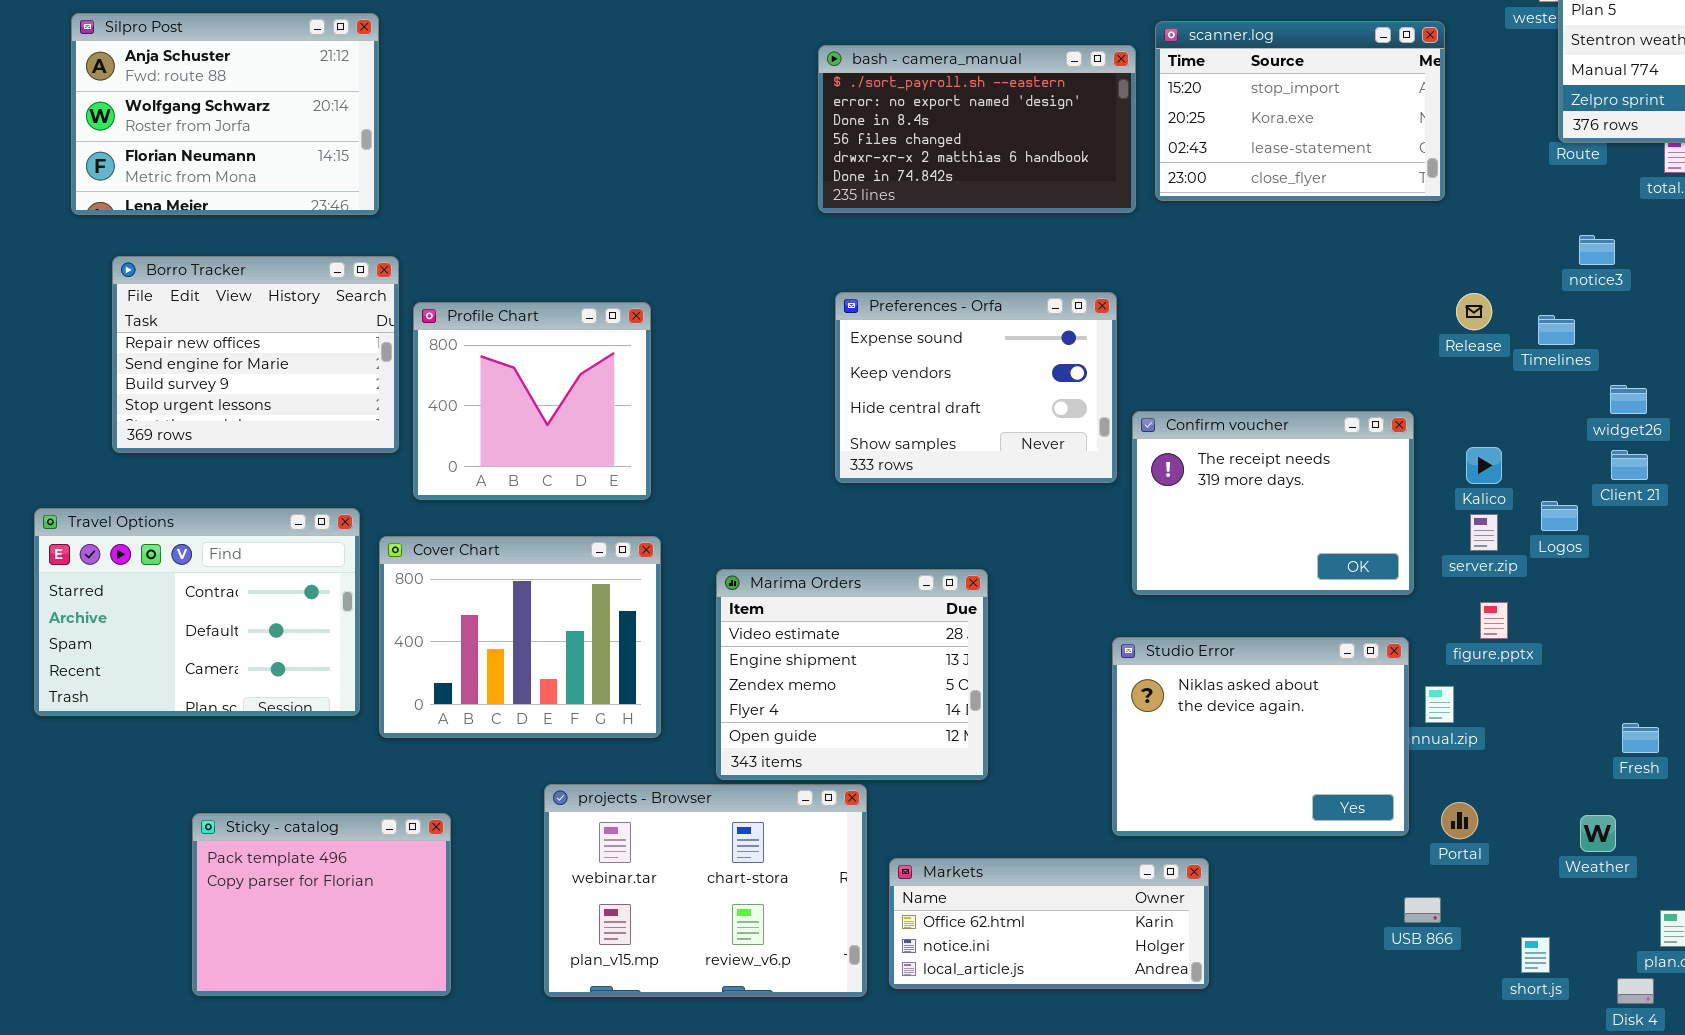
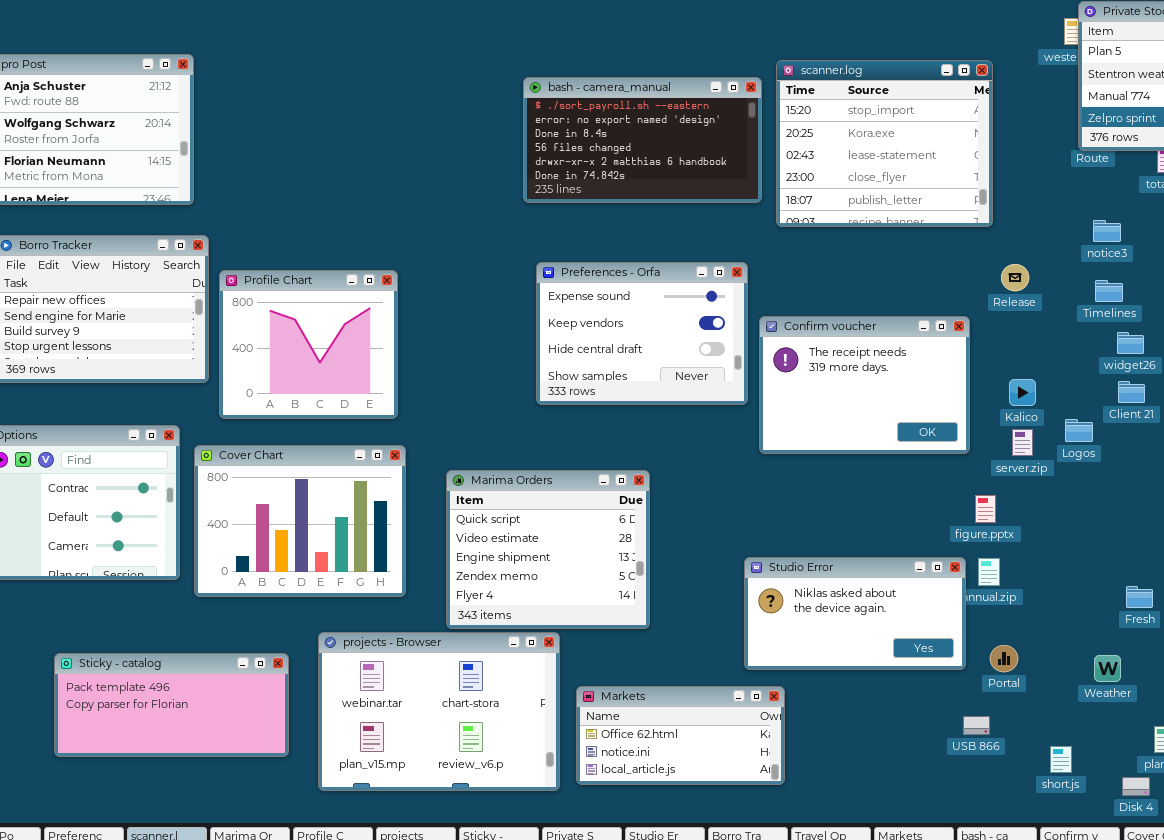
scanner.log: [1155,21,1445,201] -> [776,60,993,227], resized
Timelines: [1538,315,1575,345] -> [1095,280,1123,302], moved
Confirm voucher: [1132,411,1414,595] -> [759,316,970,454], moved
Marima Orders: [716,569,988,780] -> [446,470,650,629], scrolled up 1 row
figure.pptx: [1480,602,1508,639] -> [975,495,996,523], moved
Studio Error: [1112,637,1409,836] -> [744,557,966,670], resized
Sticky - catalog: [192,813,451,996] -> [54,653,289,757], resized
Markets: [889,858,1209,989] -> [576,686,785,785], resized

